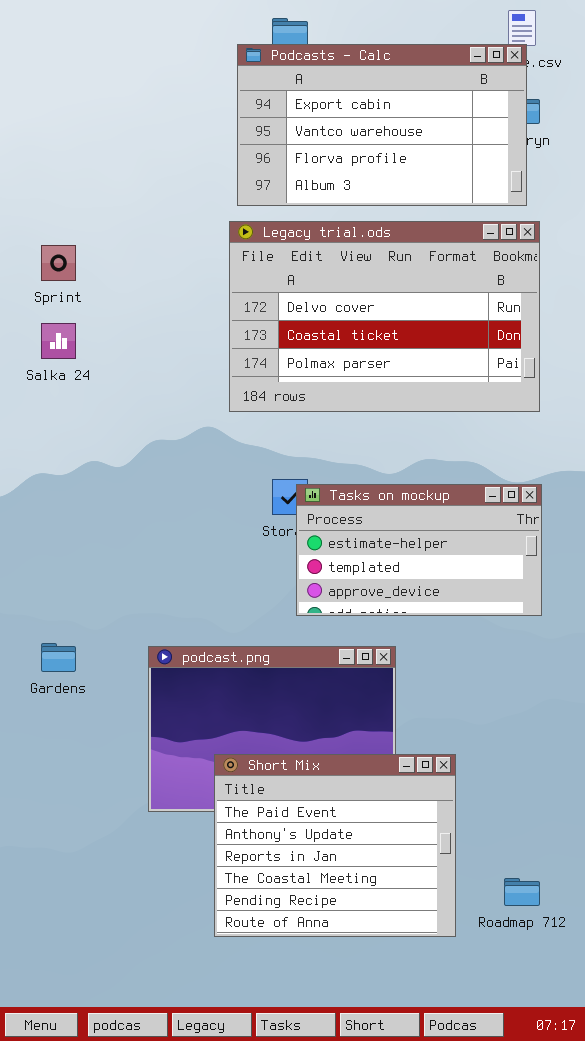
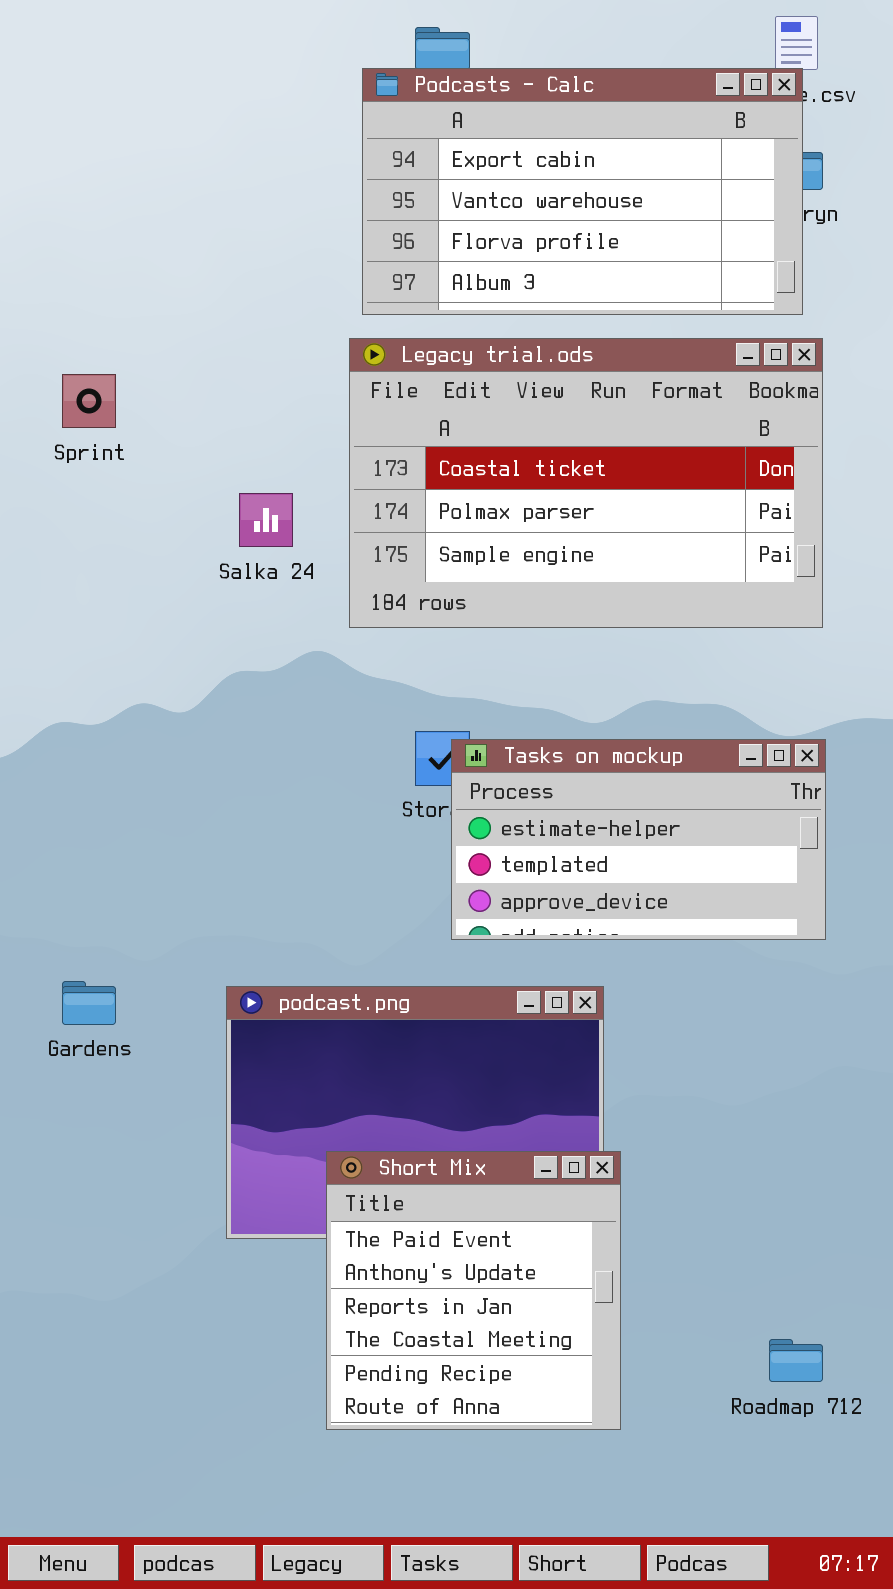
Legacy trial.ods: [229,221,540,412] -> [349,338,823,628], scrolled down 1 row
Salka 24: [41,323,76,359] -> [239,493,293,547], moved
Short Mix: [214,754,456,937] -> [326,1151,621,1430], resized

